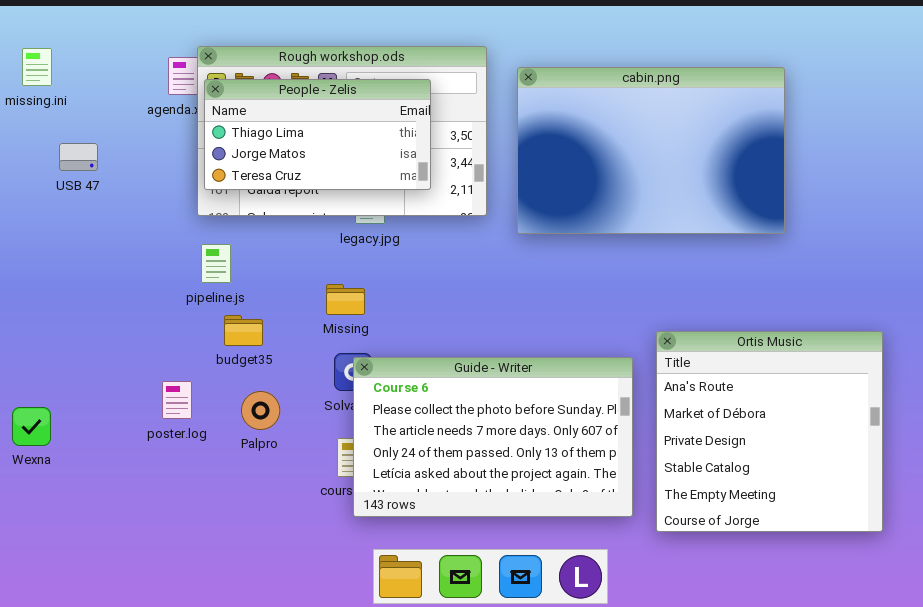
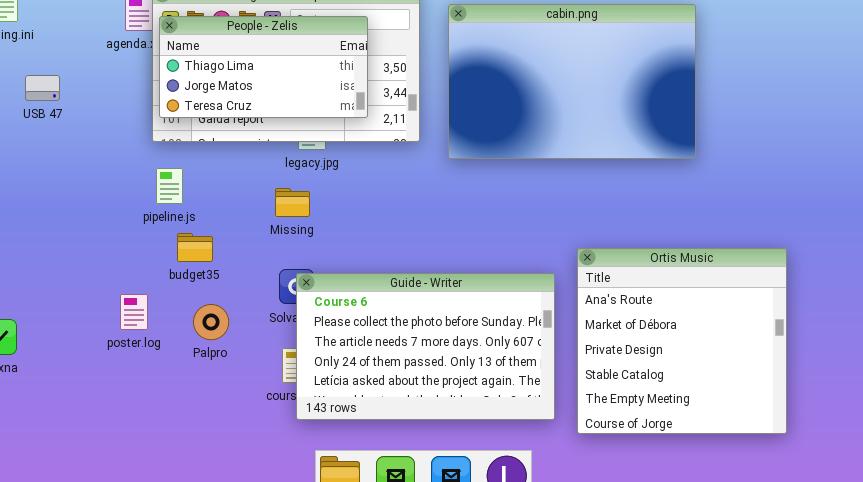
Missing: [326,284,365,315] -> [275,188,310,217], moved

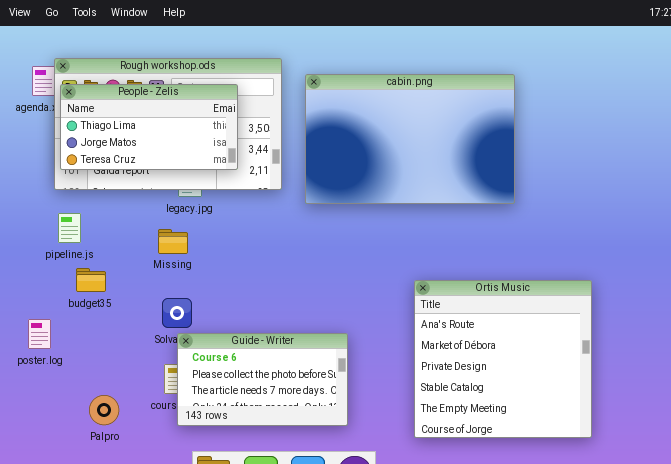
Guide - Writer: [296,273,555,420] -> [177,333,348,426], resized
Palpro: [193,304,229,340] -> [89,395,119,425], moved

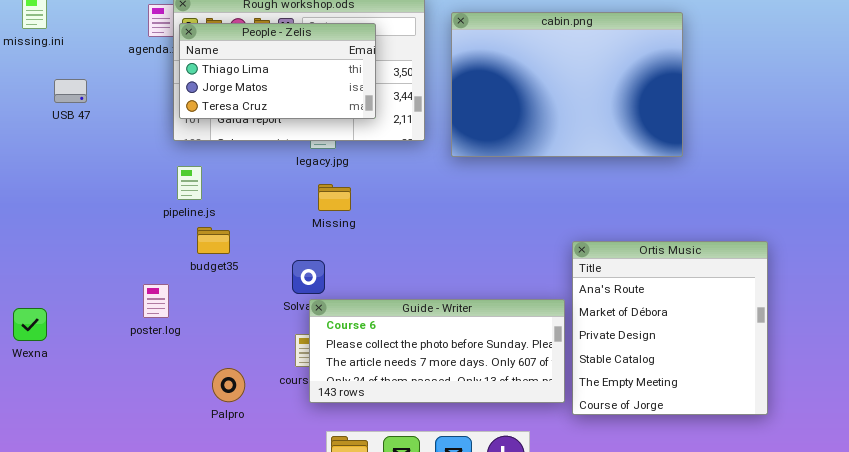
Missing: [158,229,188,254] -> [318,184,351,211], moved
Guide - Writer: [177,333,348,426] -> [309,299,565,403], resized

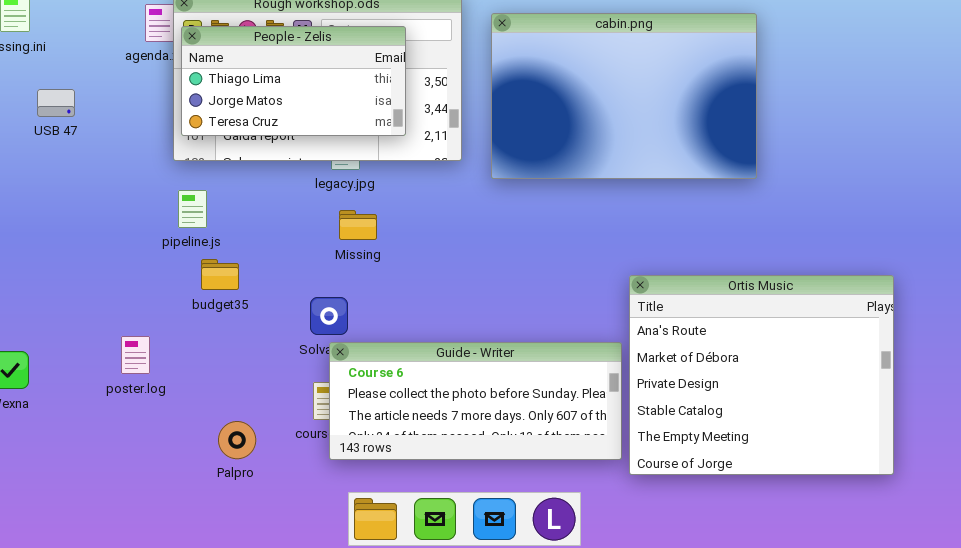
Ortis Music: [572,241,768,415] -> [629,275,894,475], resized
poster.log: [143,284,169,318] -> [121,336,150,374], moved

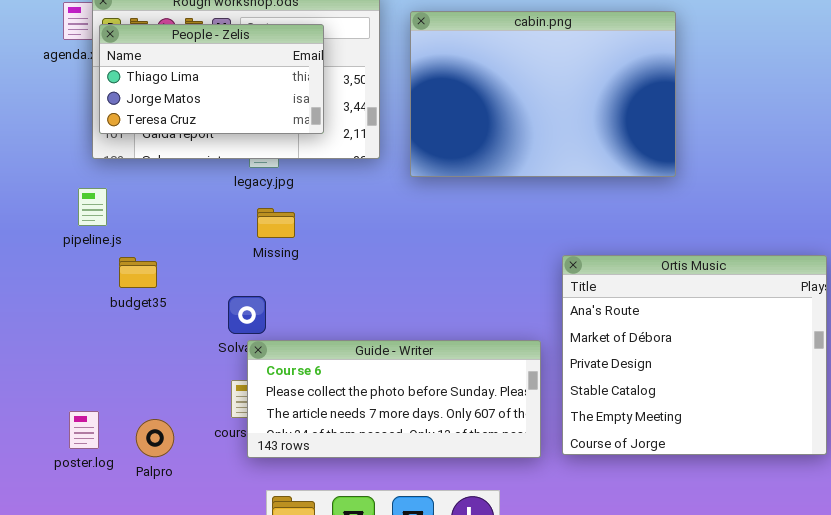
pipeline.js: [178,190,207,228] -> [78,188,107,226], moved
Ortis Music: [629,275,894,475] -> [562,255,827,455], moved
poster.log: [121,336,150,374] -> [69,411,99,449], moved

